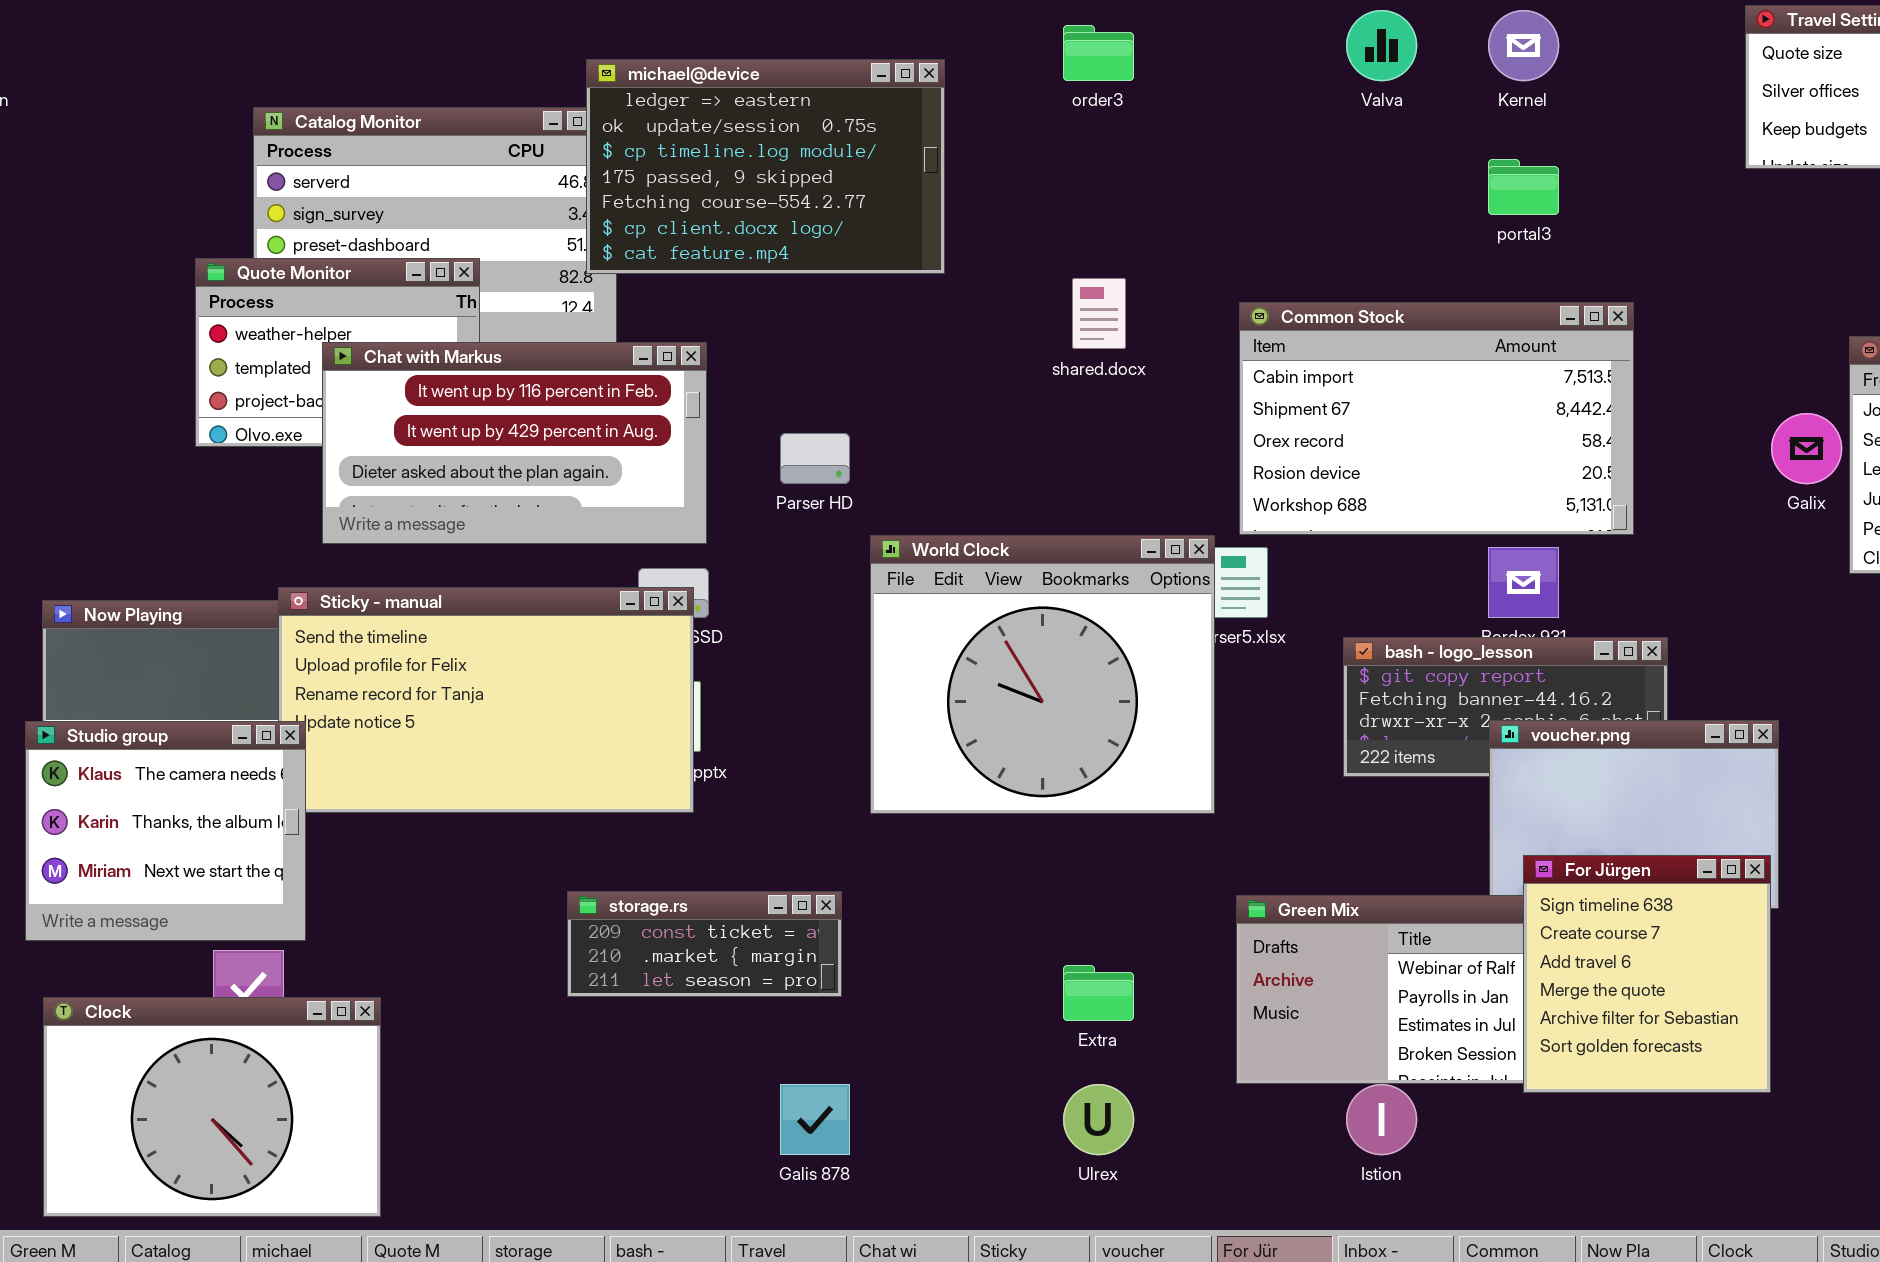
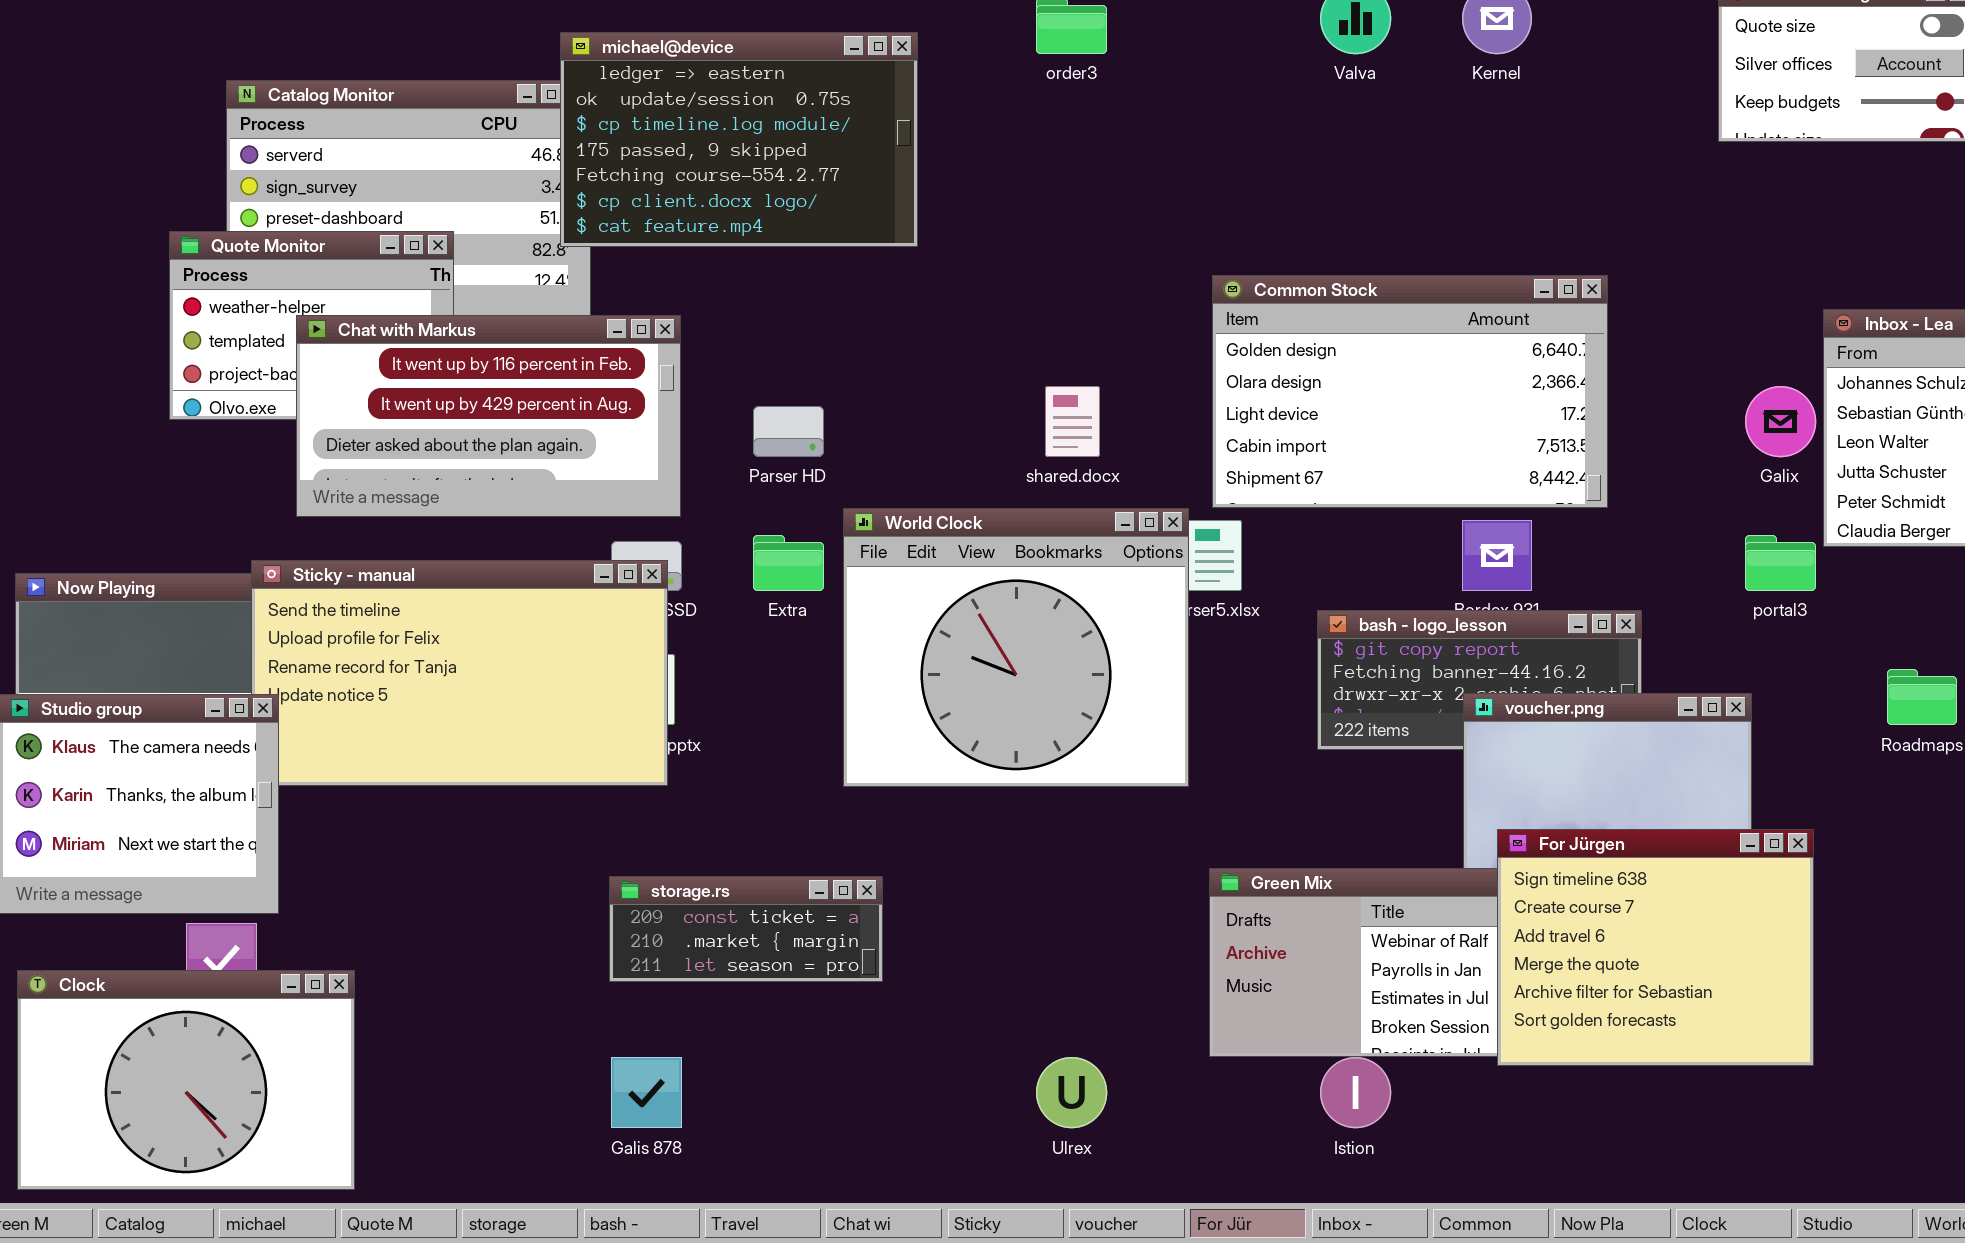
portal3: [1488,159,1559,215] -> [1745,535,1816,591], moved
shared.docx: [1072,278,1126,349] -> [1045,386,1100,457], moved
Common Stock: [1239,302,1634,535] -> [1212,275,1608,508], scrolled up 3 rows
For Jürgen: [1523,855,1771,1093] -> [1497,829,1814,1066], resized
storage.rs: [567,891,842,997] -> [609,876,883,982], moved
Extra: [1063,965,1134,1021] -> [753,535,824,591], moved
Galis 878: [780,1084,850,1155] -> [611,1057,682,1128], moved

